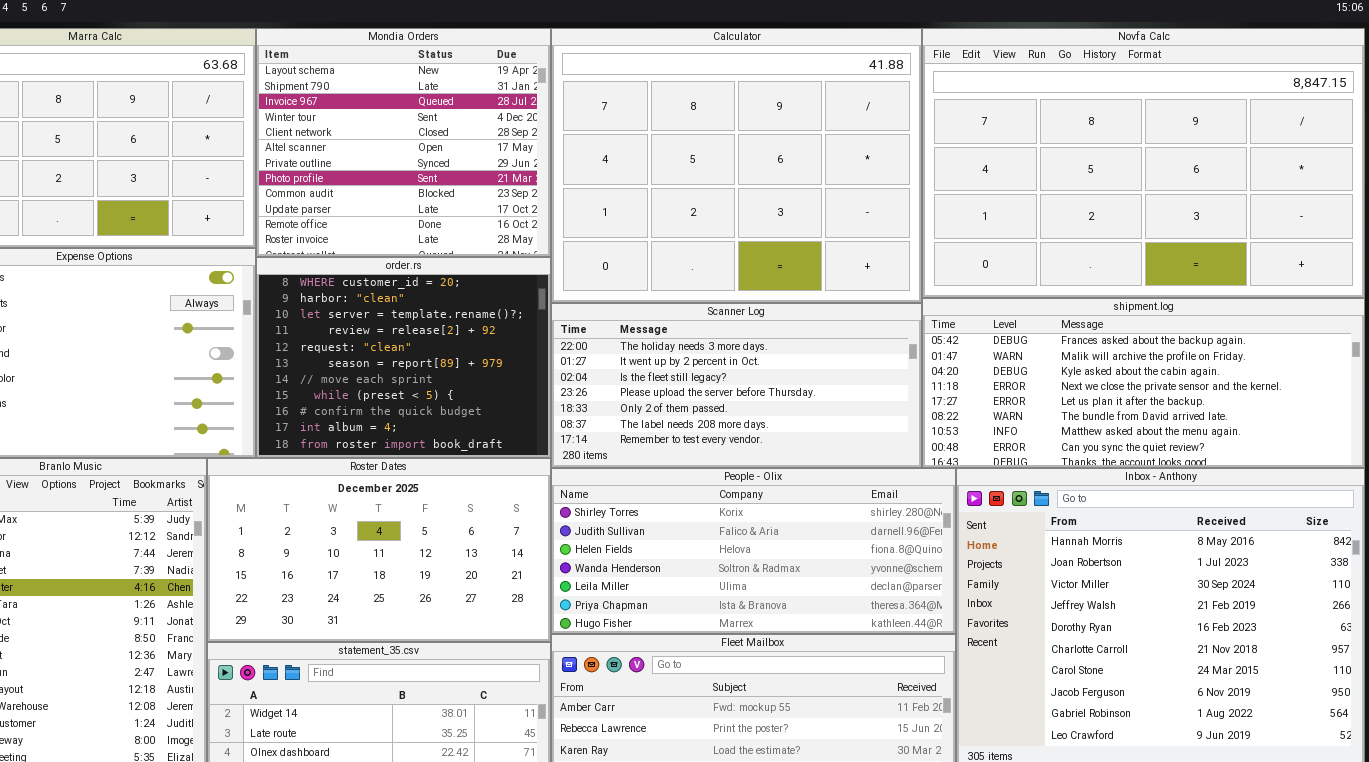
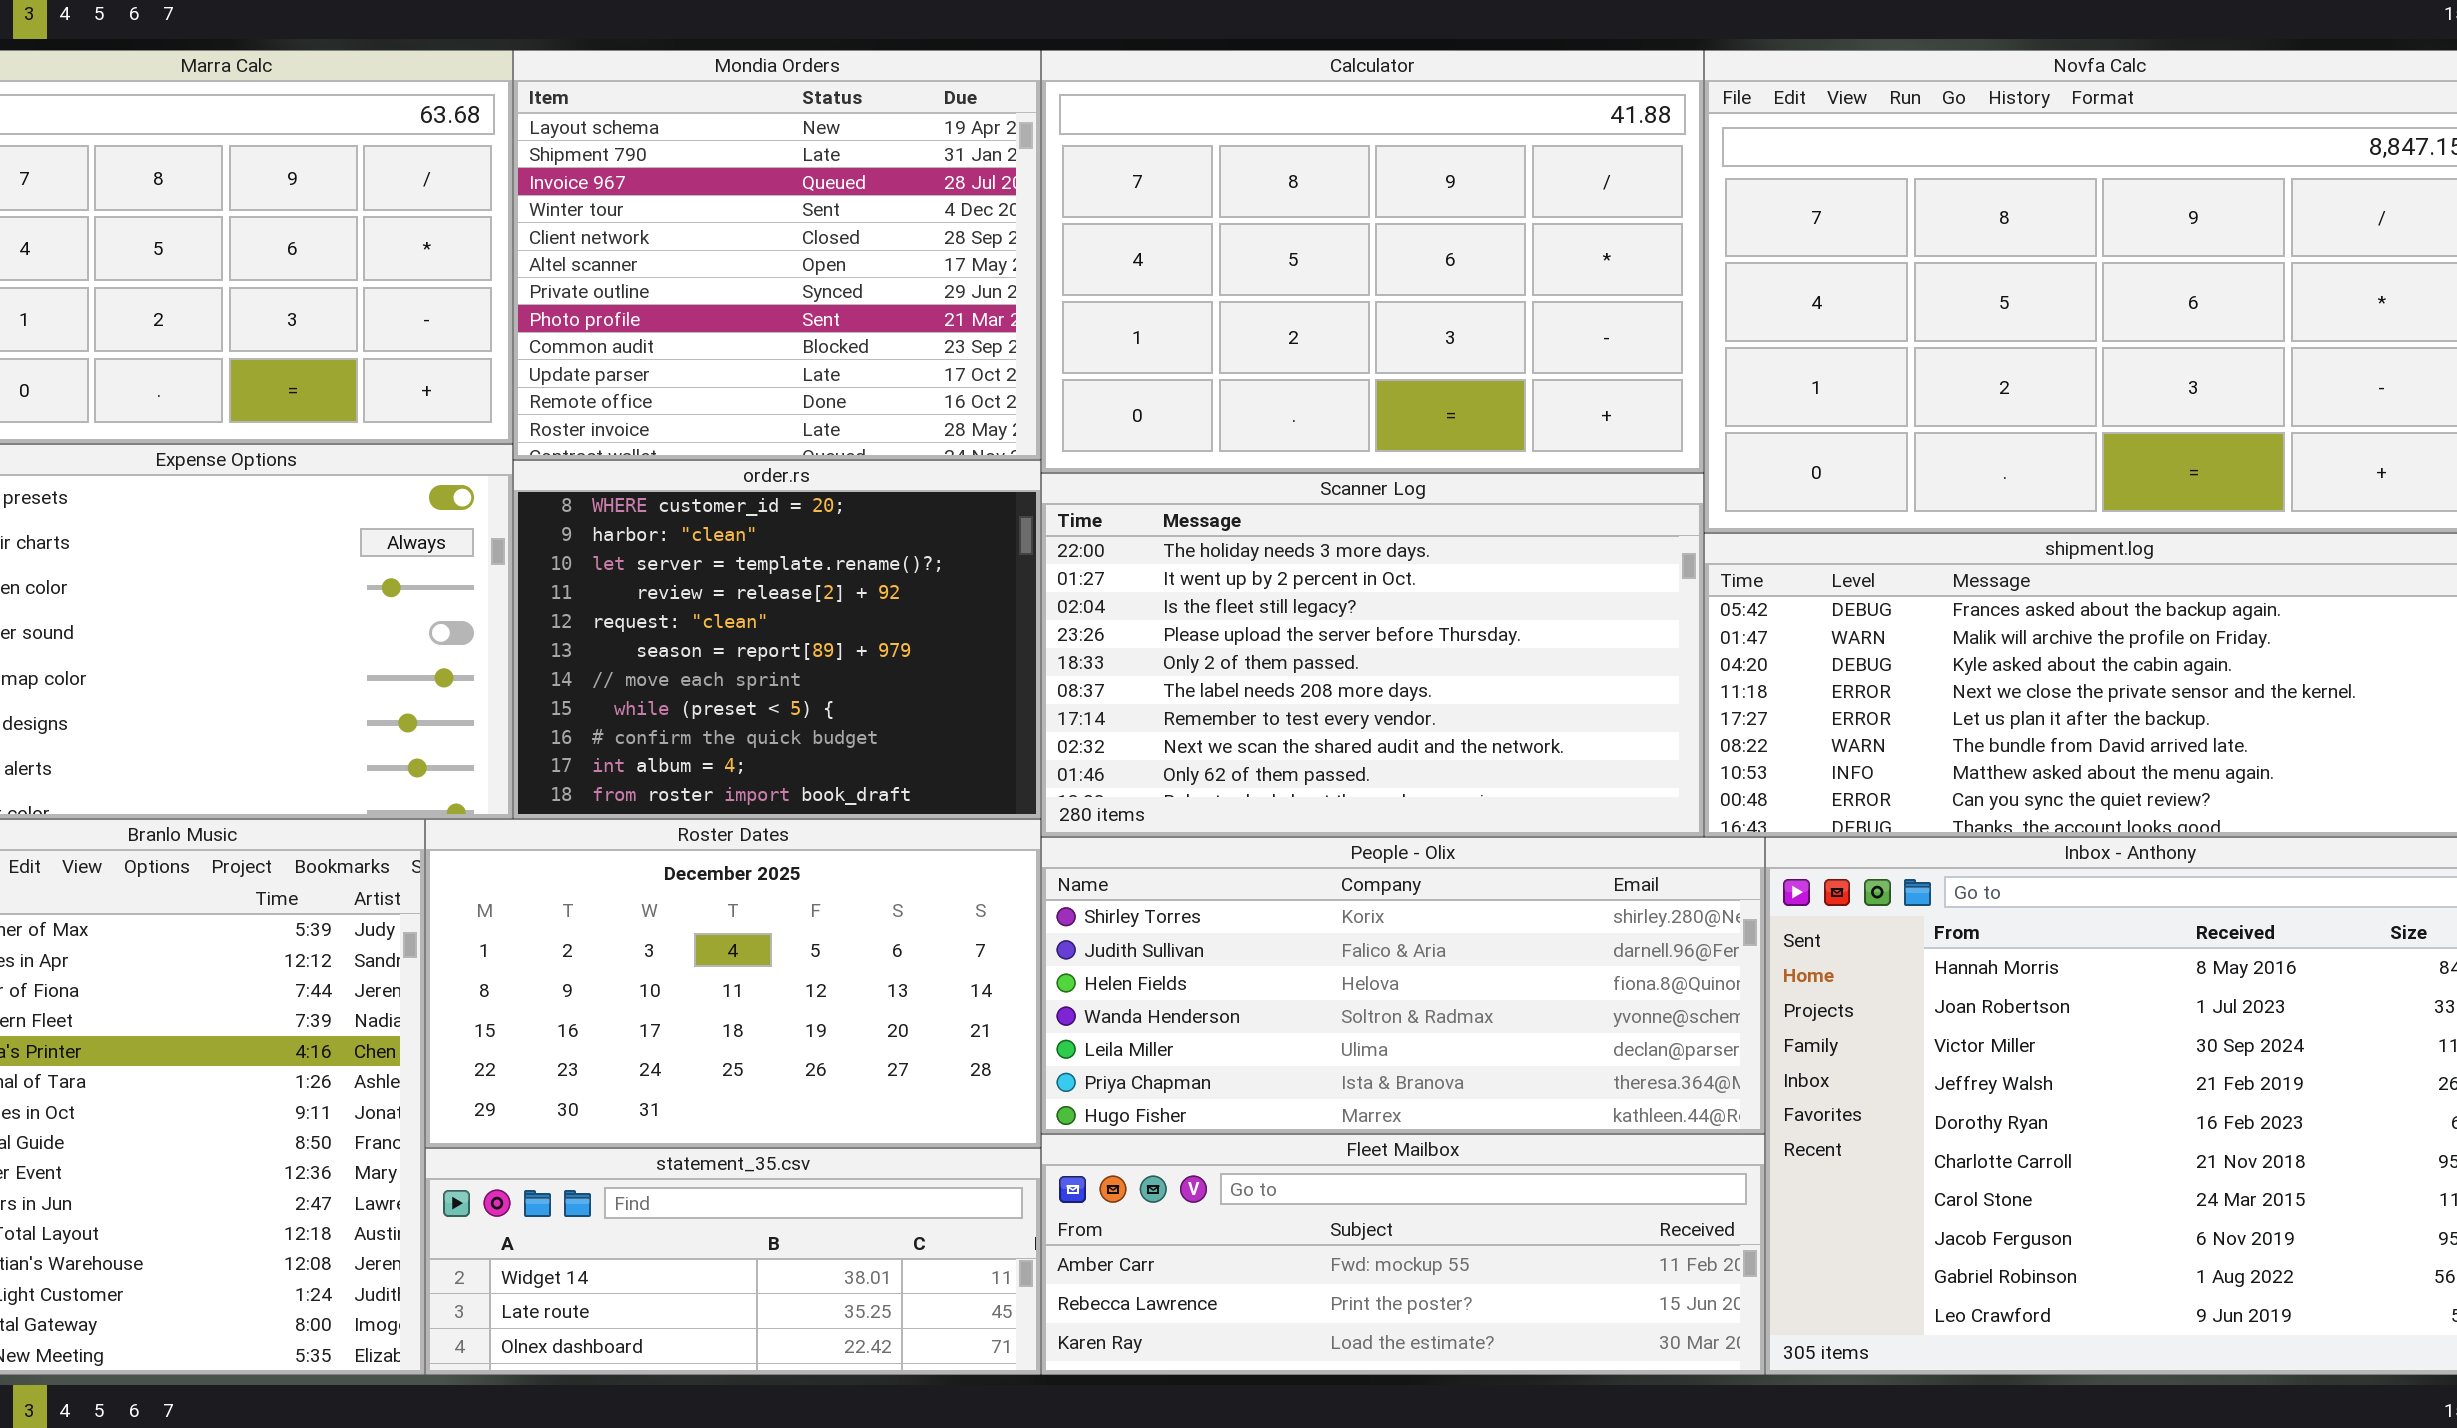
Calculator: [551,28,922,303] -> [1041,50,1704,473], resized
Scanner Log: [551,303,922,468] -> [1041,473,1704,837], resized

